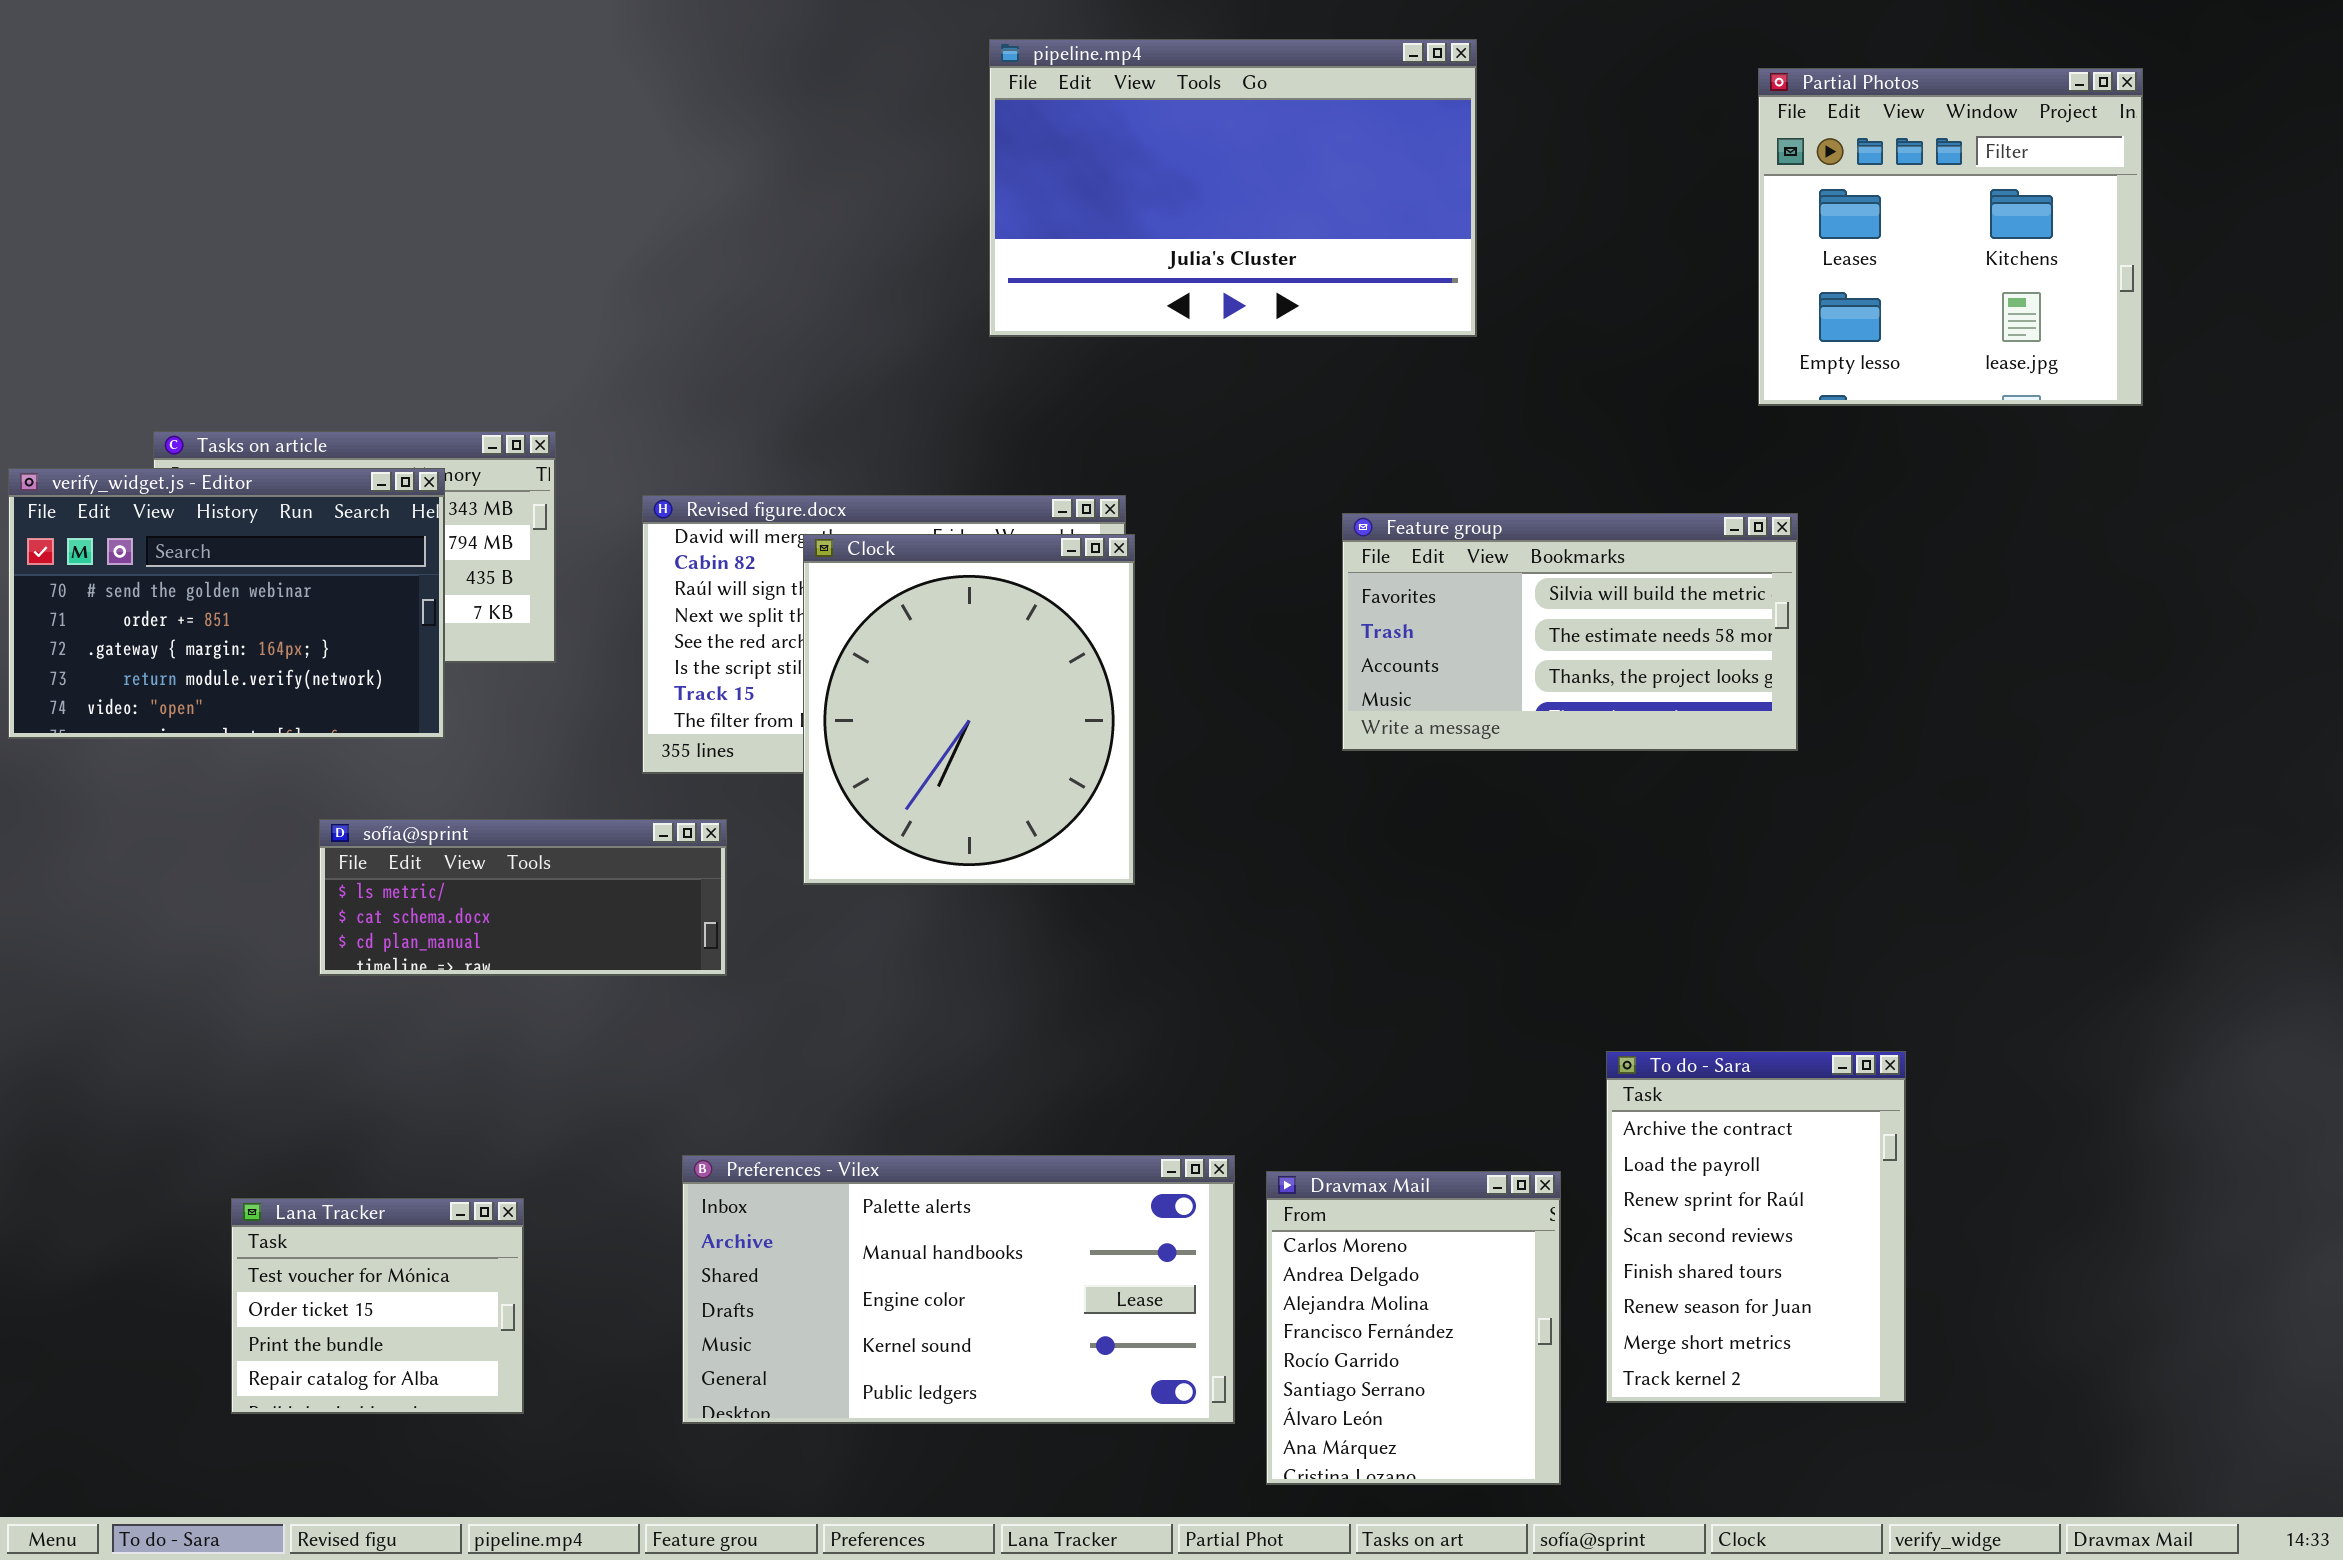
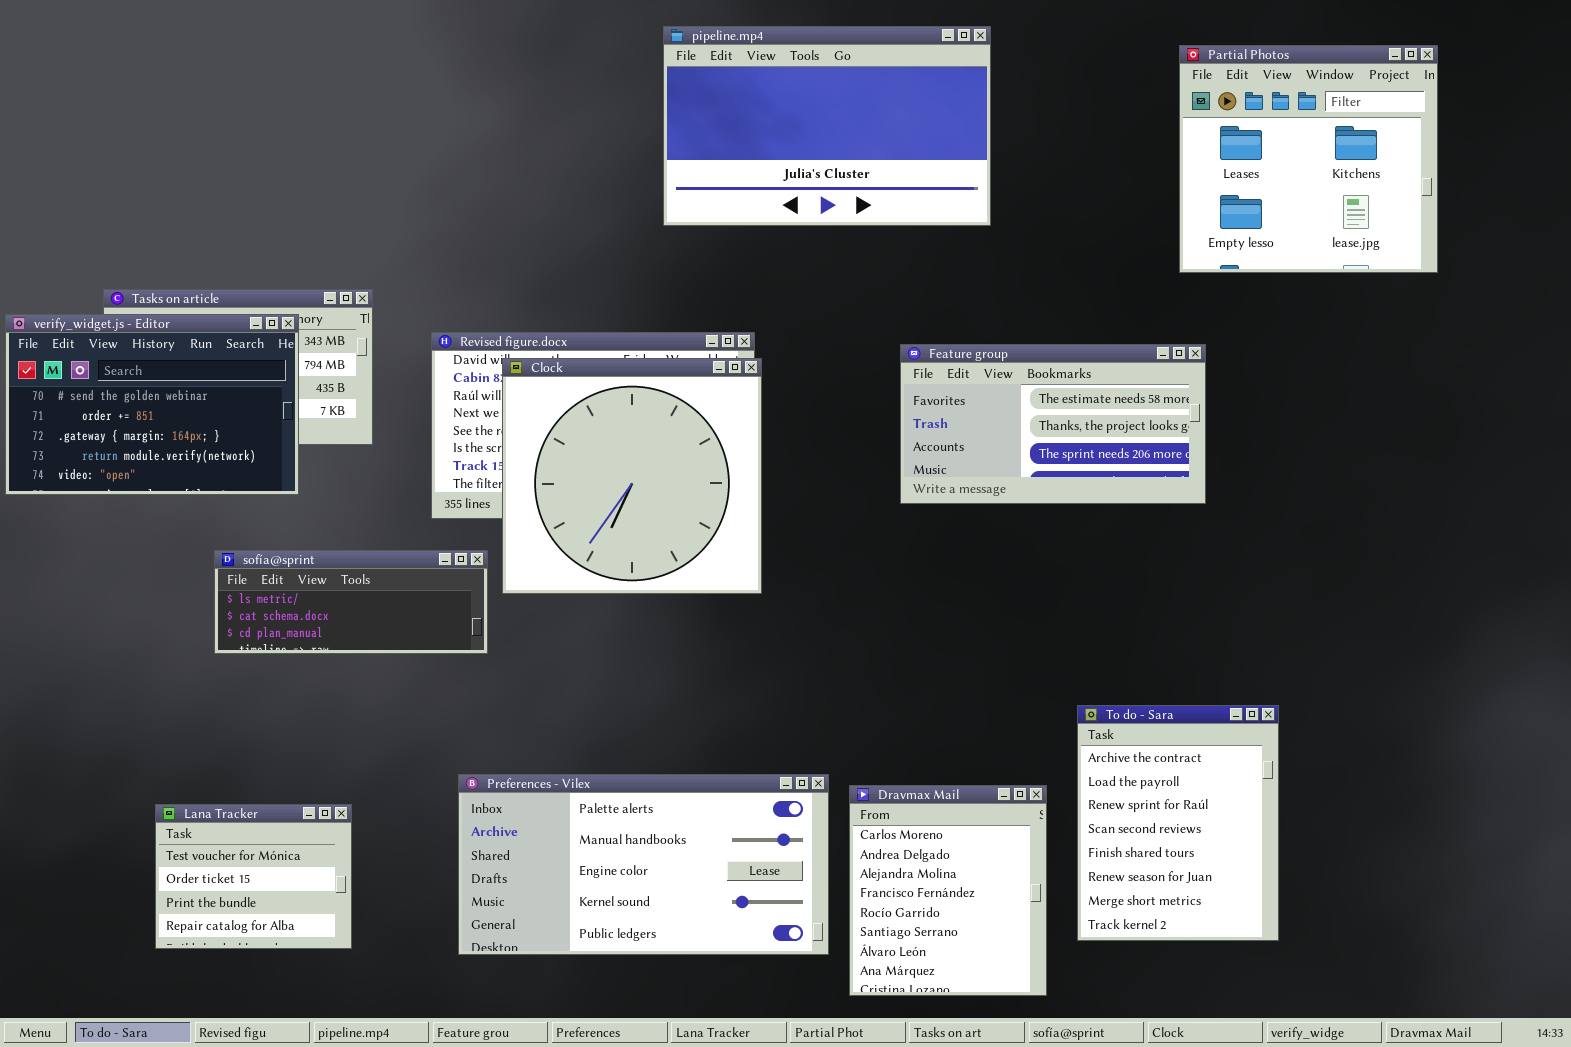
Feature group: [1342,513,1798,751] -> [900,344,1206,504], scrolled down 1 row
Clock: [803,534,1135,885] -> [502,358,762,594], resized

